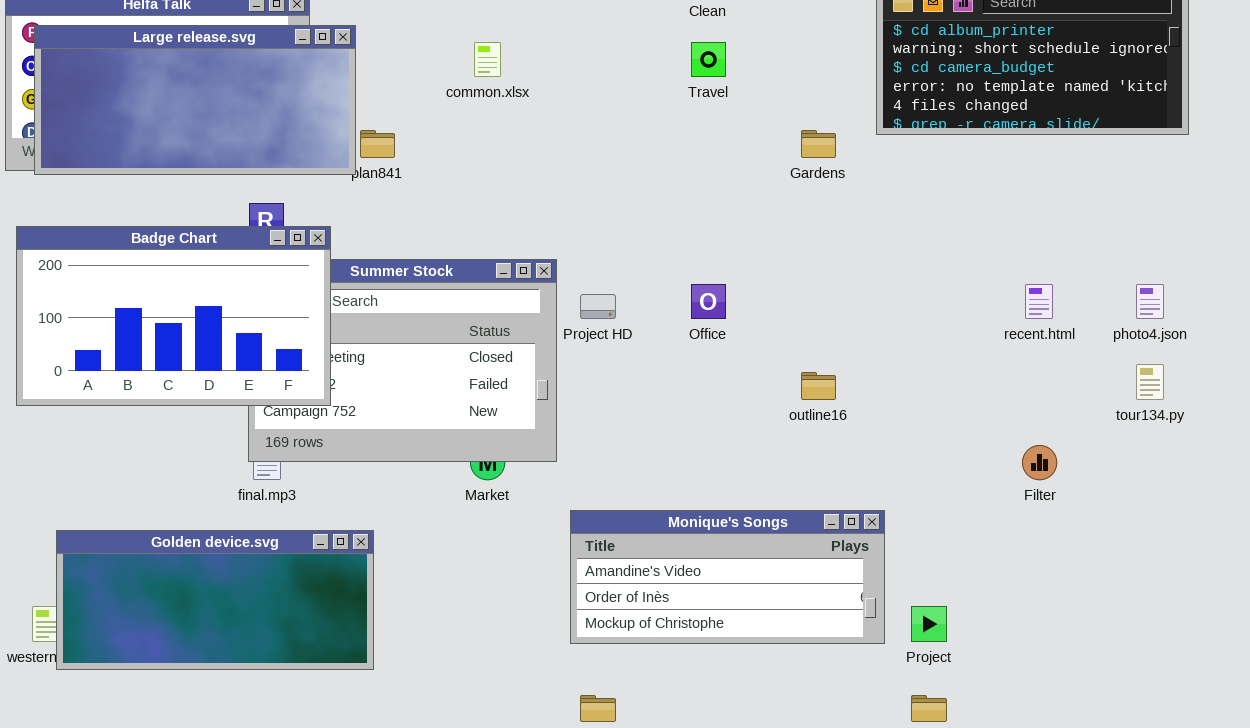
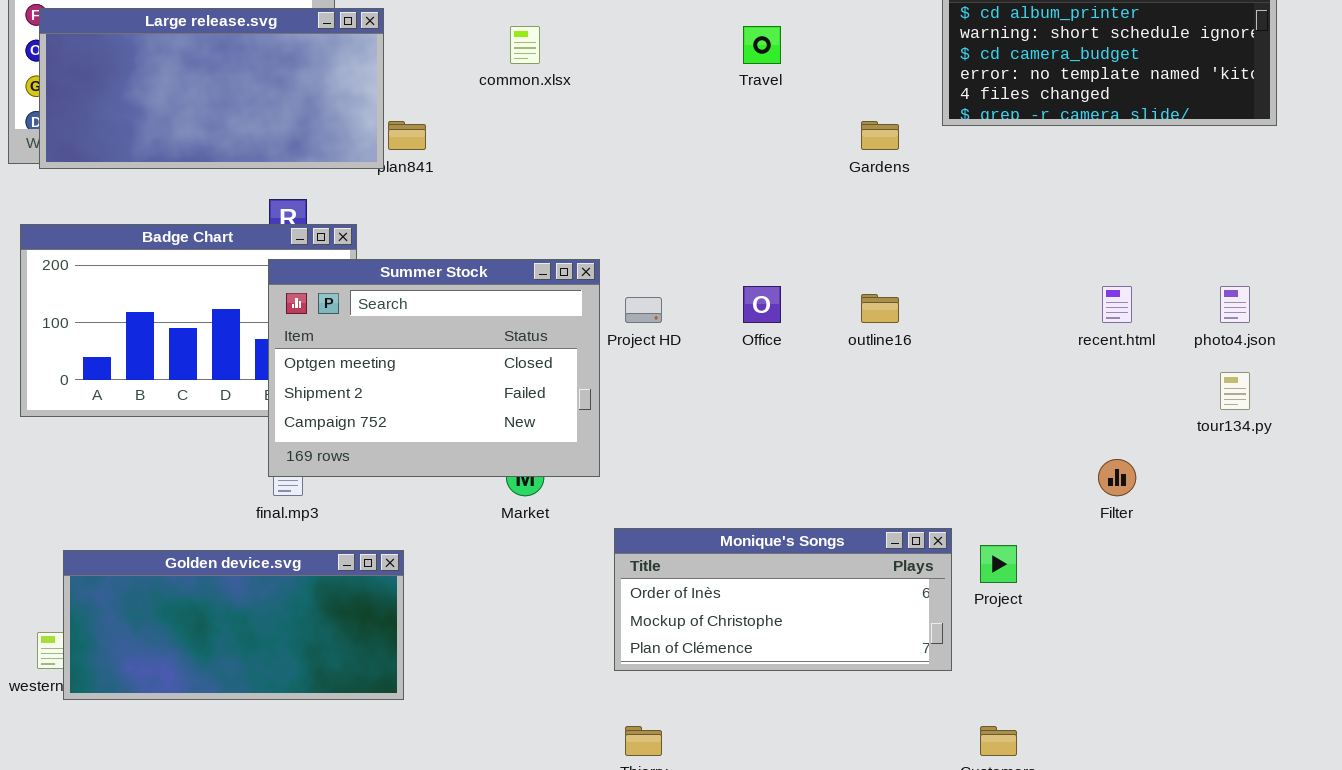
Summer Stock: [248,259,557,462] -> [268,259,600,477], raised
outline16: [801,372,836,400] -> [861,294,899,323], moved
Monique's Songs: [570,510,885,644] -> [614,528,952,671], scrolled down 1 row
Project: [911,606,947,642] -> [980,545,1017,583], moved

